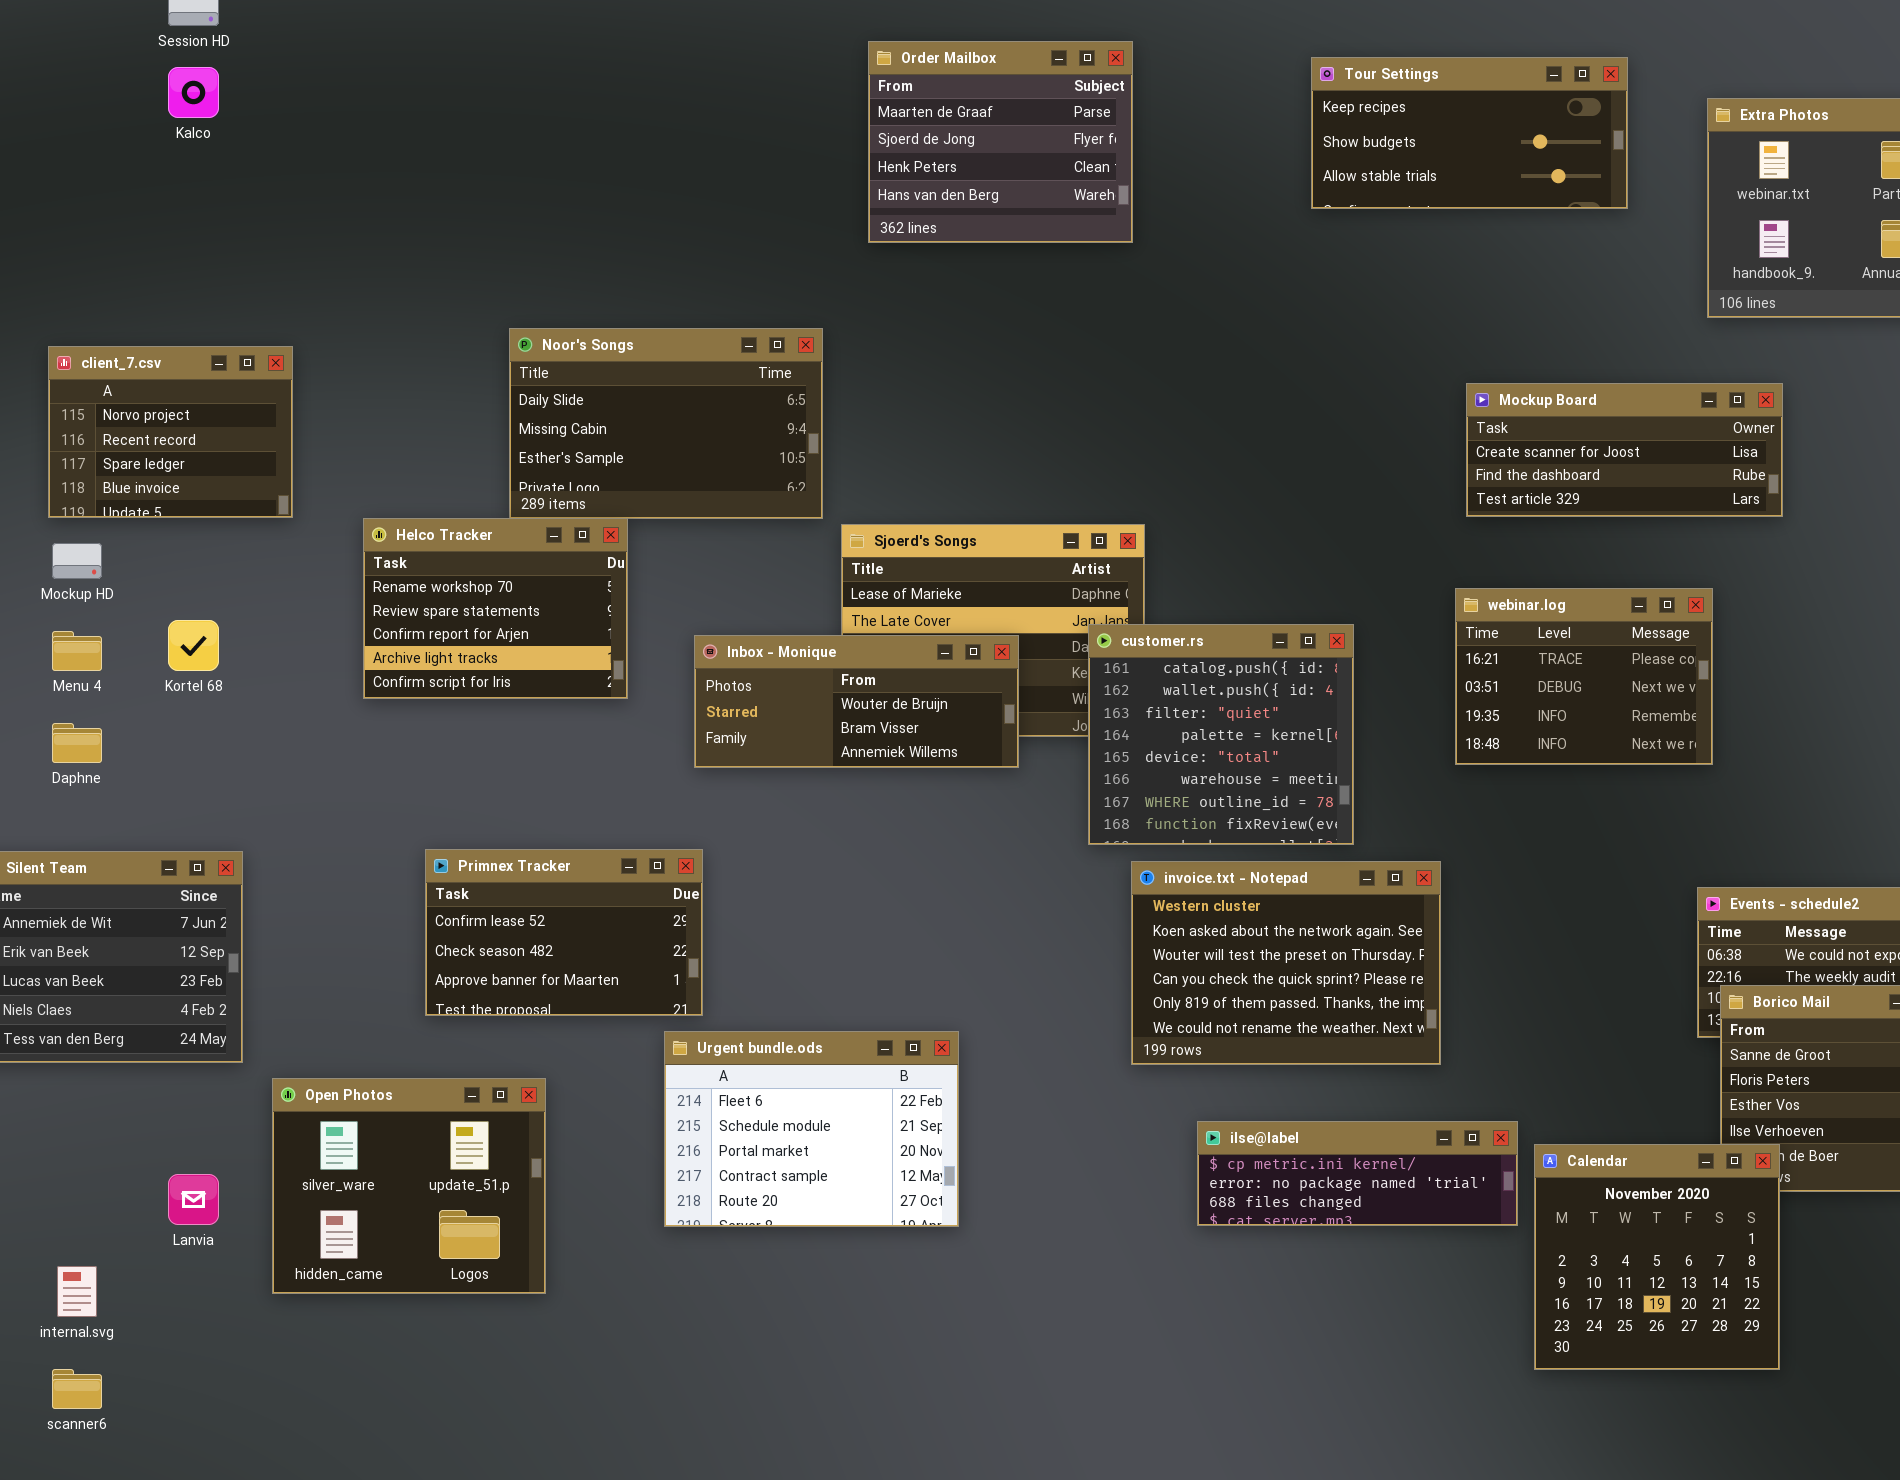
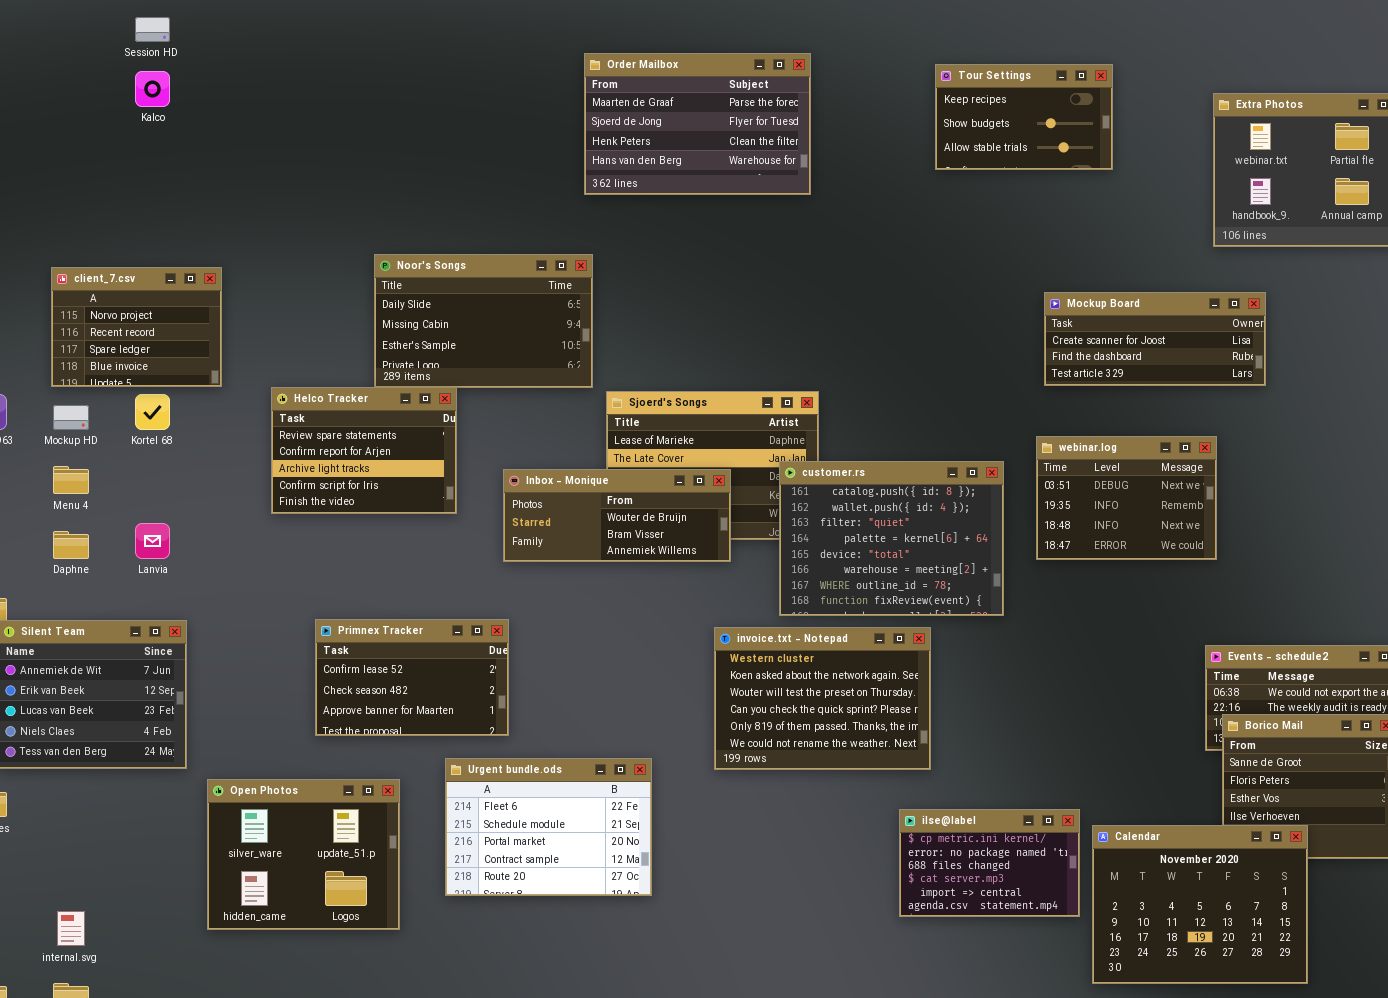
Order Mailbox: [868,41,1133,243] -> [584,53,811,195], resized
Tour Settings: [1311,57,1628,209] -> [935,64,1113,170], resized
Helco Tracker: [363,518,628,699] -> [271,387,457,514], scrolled down 1 row
webinar.log: [1455,588,1713,765] -> [1036,436,1217,560], scrolled down 1 row
Kortel 68: [168,620,219,671] -> [135,394,170,430], moved
customer.rs: [1088,624,1354,845] -> [779,461,1004,616], resized
invoice.txt - Notepad: [1131,861,1441,1065] -> [714,627,931,770], moved
Urgent bundle.ods: [664,1031,959,1227] -> [445,758,652,896], moved
ilse@label: [1197,1121,1518,1226] -> [899,809,1080,917], resized
Calendar: [1534,1144,1780,1370] -> [1092,825,1308,984], resized
Lanvia: [168,1174,219,1225] -> [135,523,170,559], moved

